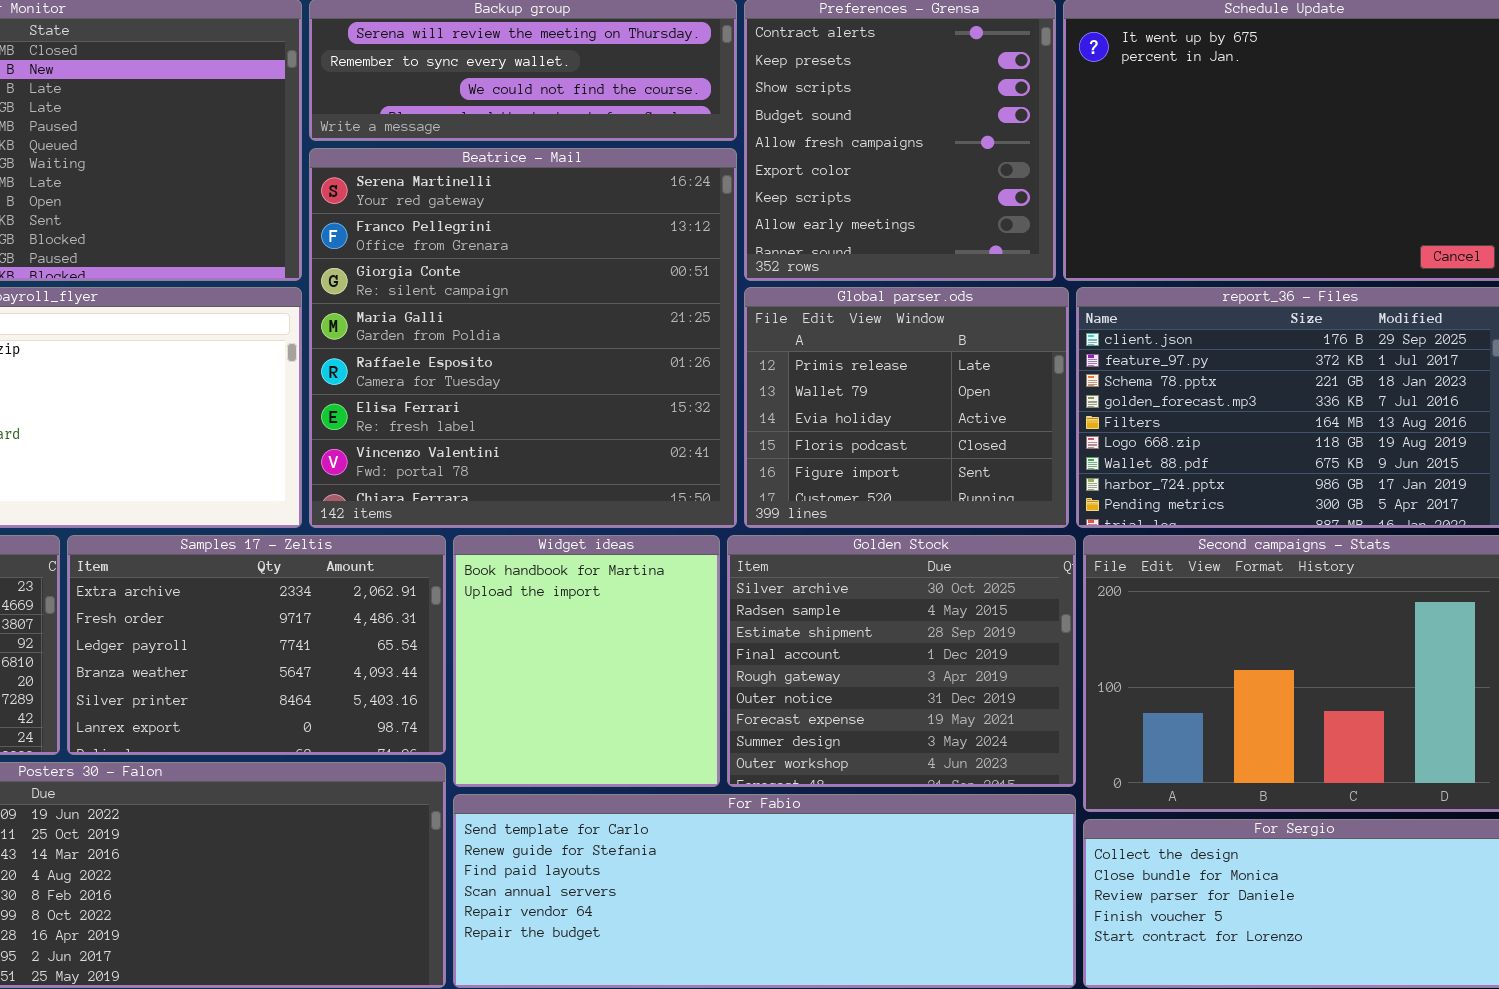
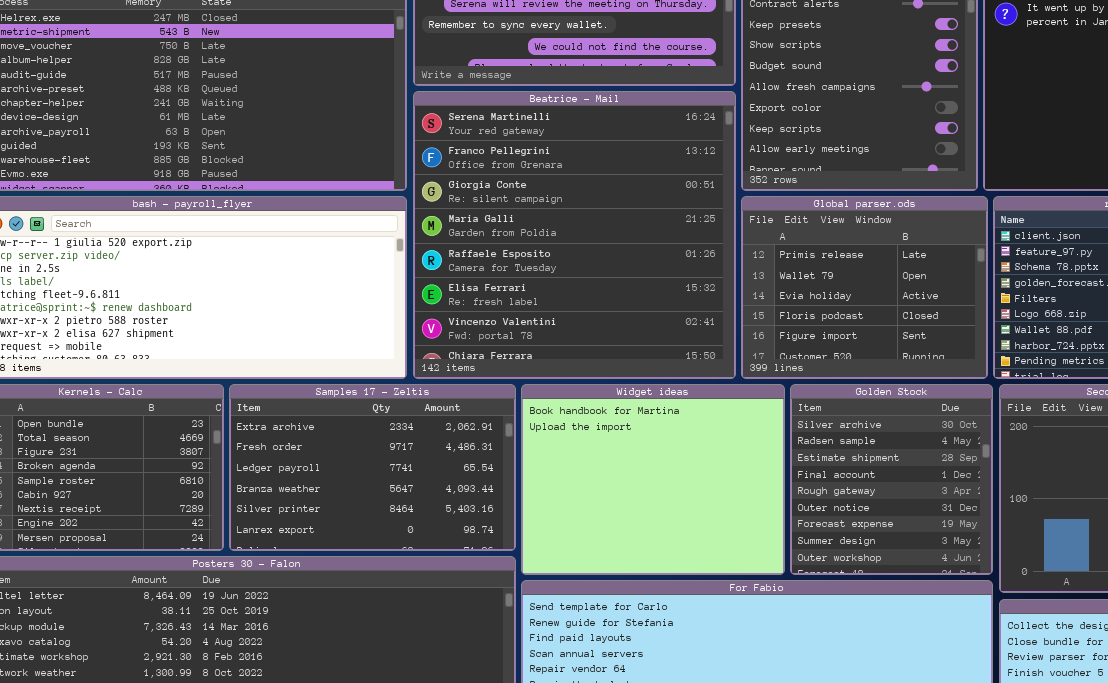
Widget ideas: [453,535,720,787] -> [521,384,785,575], resized
Golden Stock: [727,535,1076,787] -> [790,384,993,575], resized

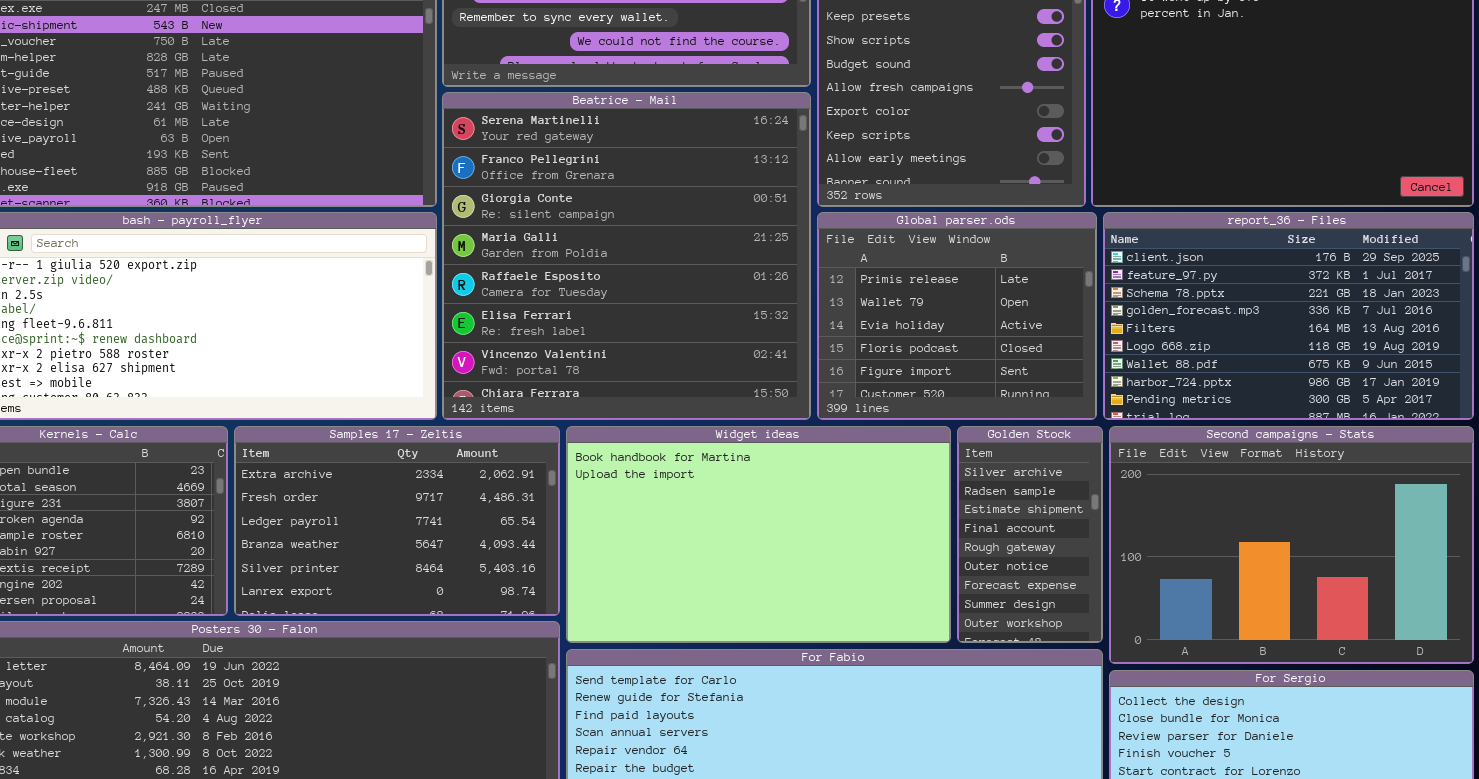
Widget ideas: [521,384,785,575] -> [566,426,951,643], resized
Golden Stock: [790,384,993,575] -> [957,426,1103,643], resized

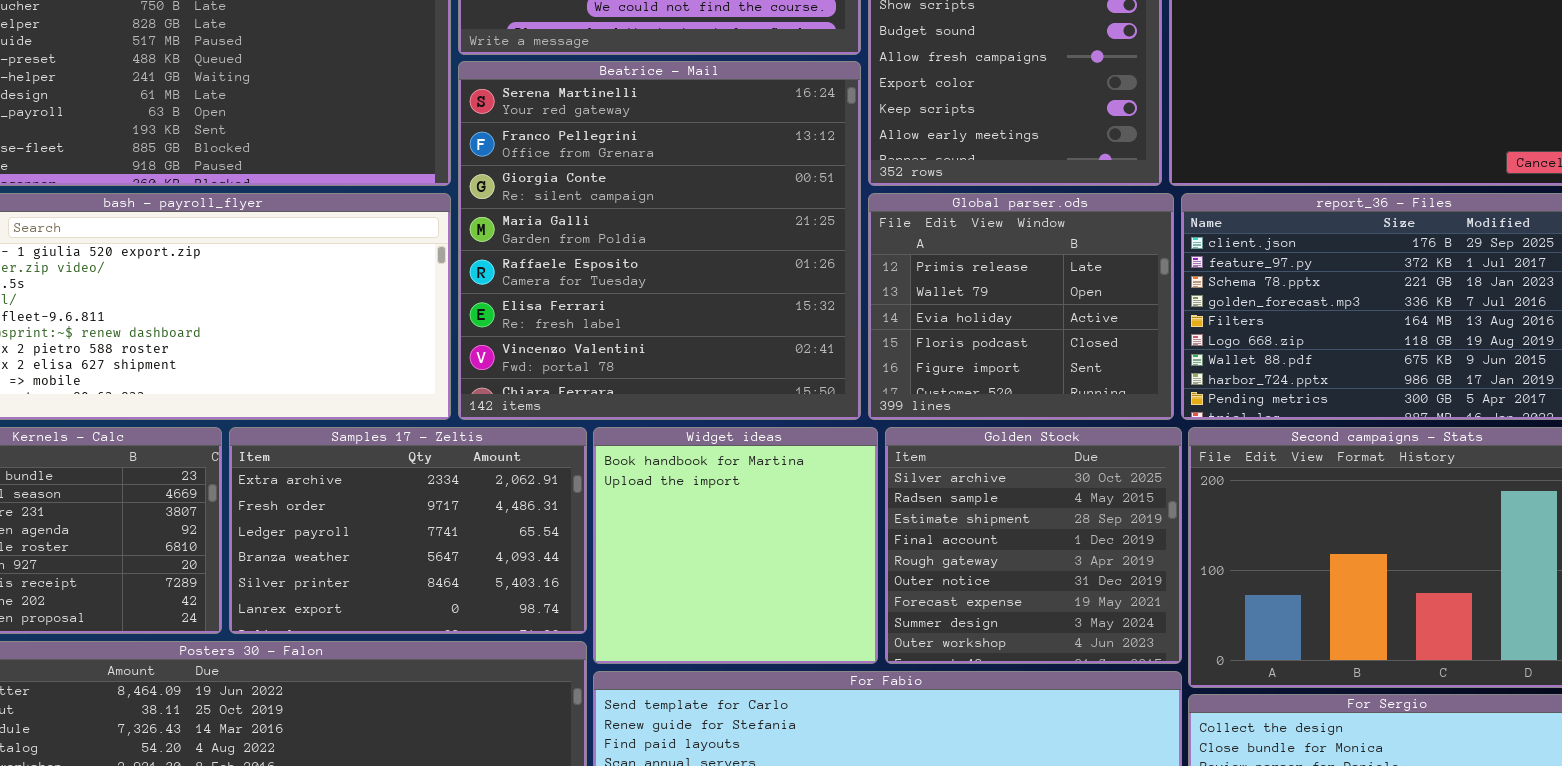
Widget ideas: [566,426,951,643] -> [593,427,878,664], resized
Golden Stock: [957,426,1103,643] -> [885,427,1182,664], resized

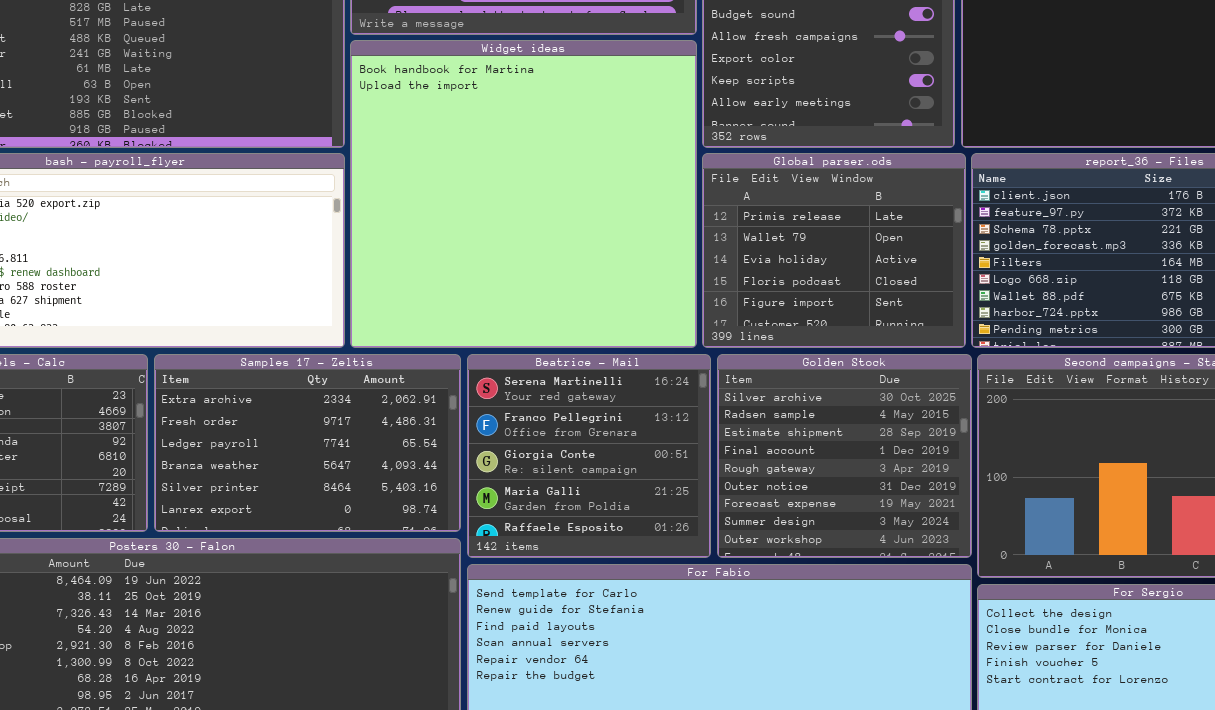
Beatrice - Mail: [458,61,861,420] -> [467,354,711,558], moved, resized
Widget ideas: [593,427,878,664] -> [350,40,697,348], moved, resized

